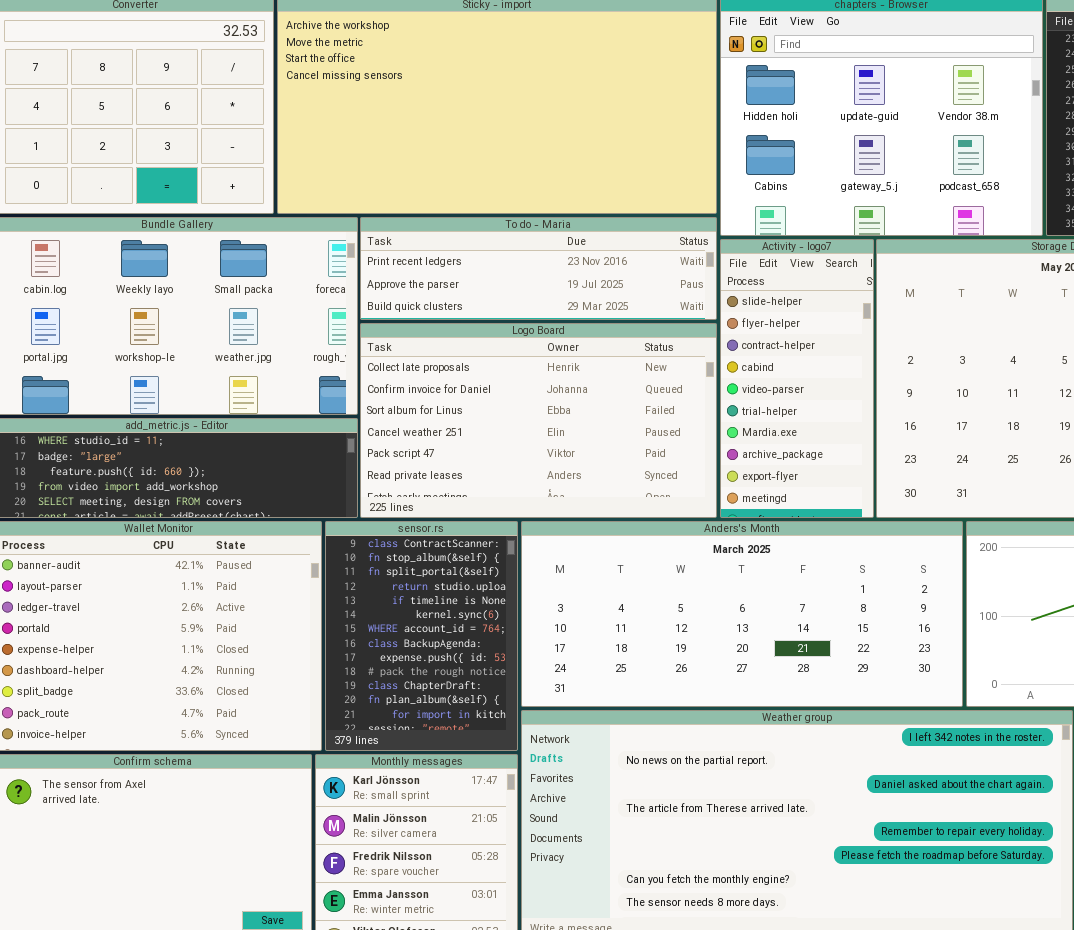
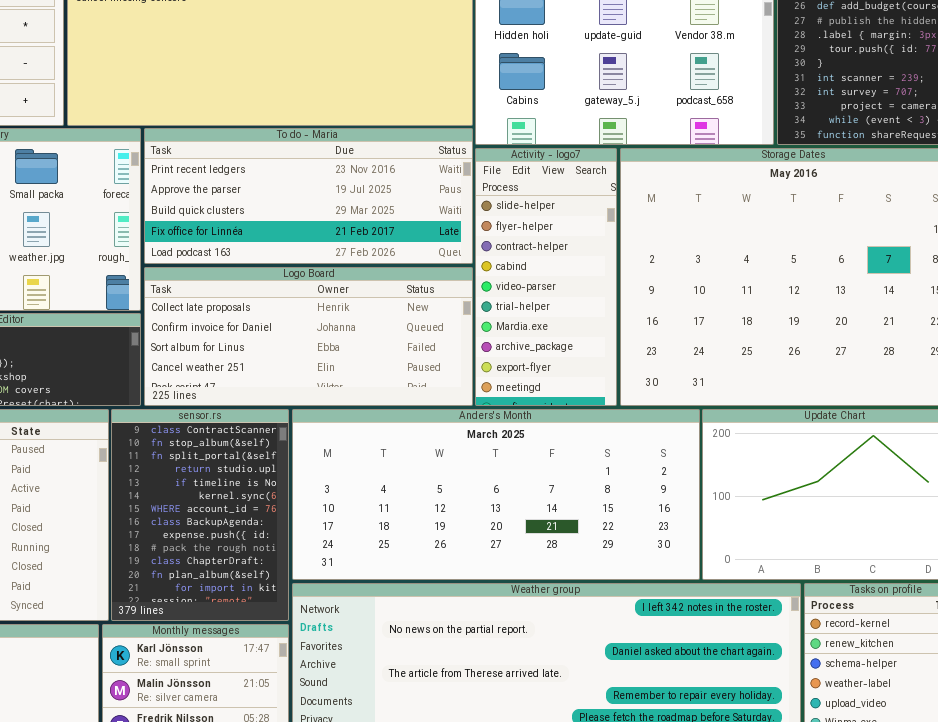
To do - Maria: [360,217,717,320] -> [144,128,473,264], resized
Logo Board: [360,323,717,518] -> [144,267,473,406], resized

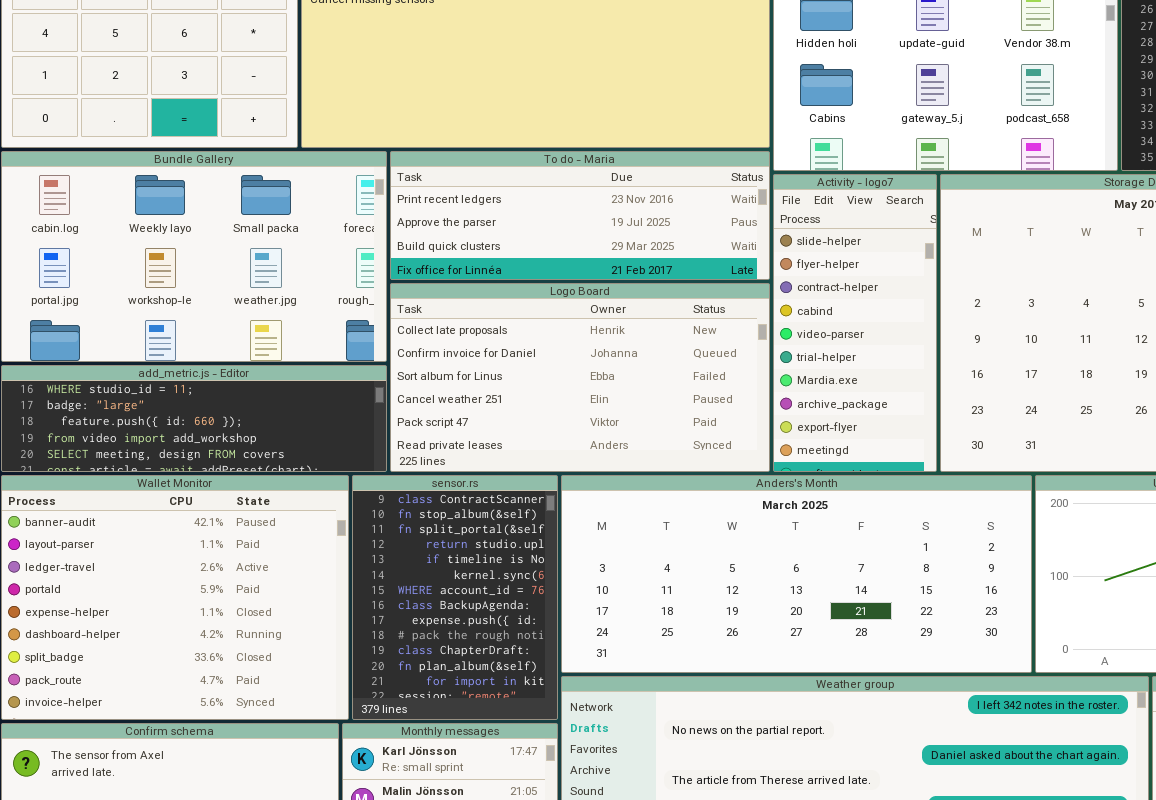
To do - Maria: [144,128,473,264] -> [390,151,770,280], resized
Logo Board: [144,267,473,406] -> [390,283,770,472], resized

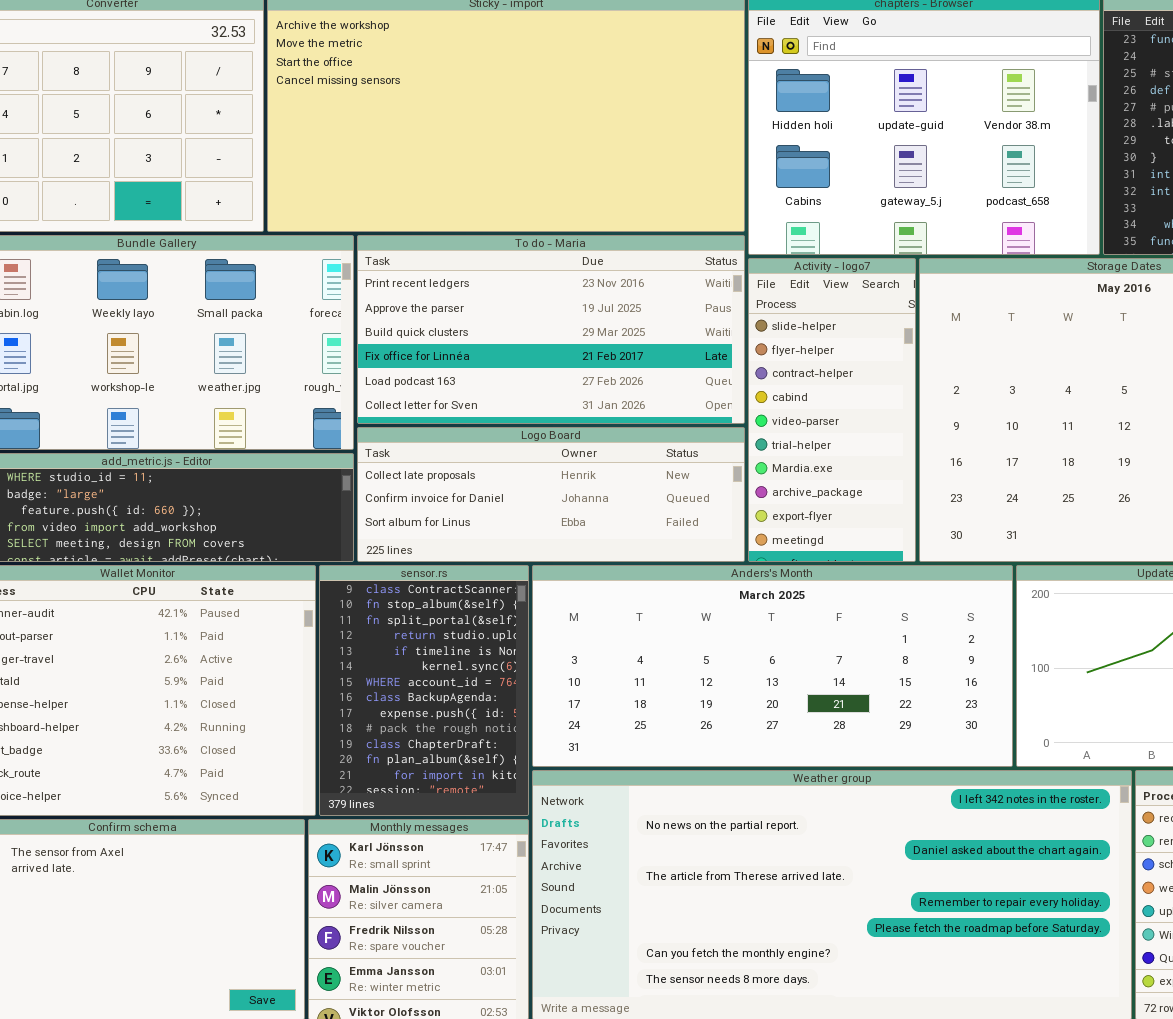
To do - Maria: [390,151,770,280] -> [357,235,745,424], resized
Logo Board: [390,283,770,472] -> [357,427,745,562], resized

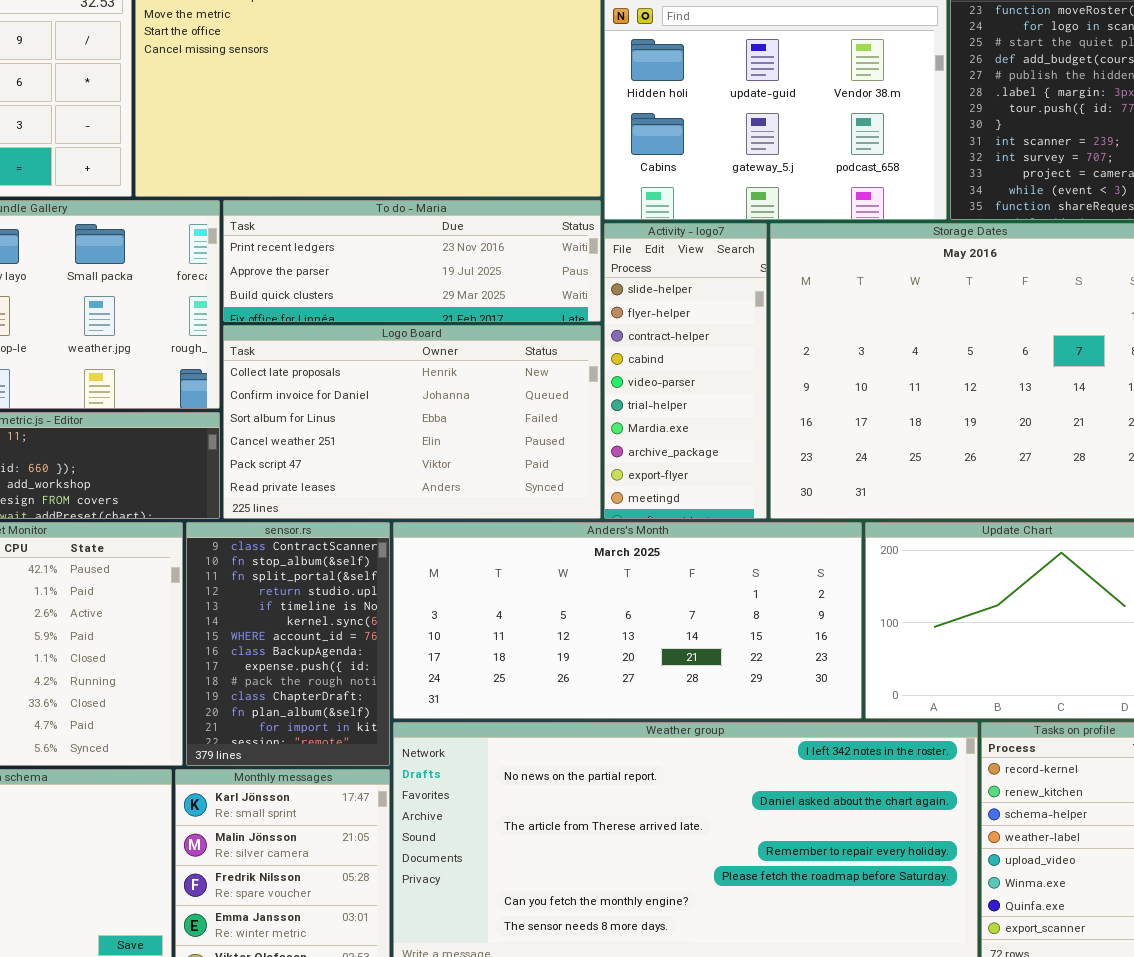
To do - Maria: [357,235,745,424] -> [223,200,601,322], resized
Logo Board: [357,427,745,562] -> [223,325,601,519], resized

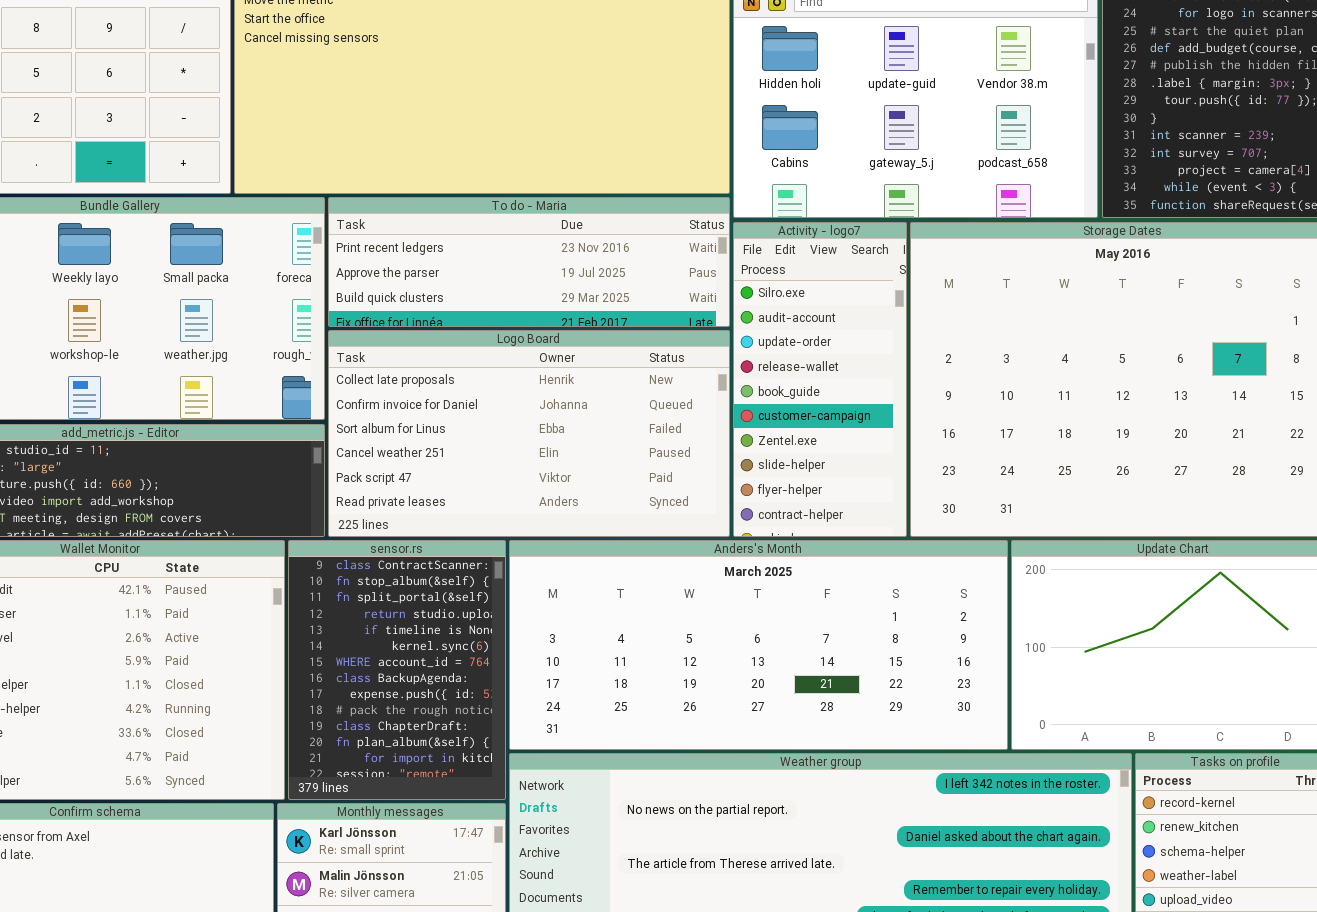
Activity - logo7: [604,223,767,519] -> [733,222,907,537], scrolled up 7 rows

